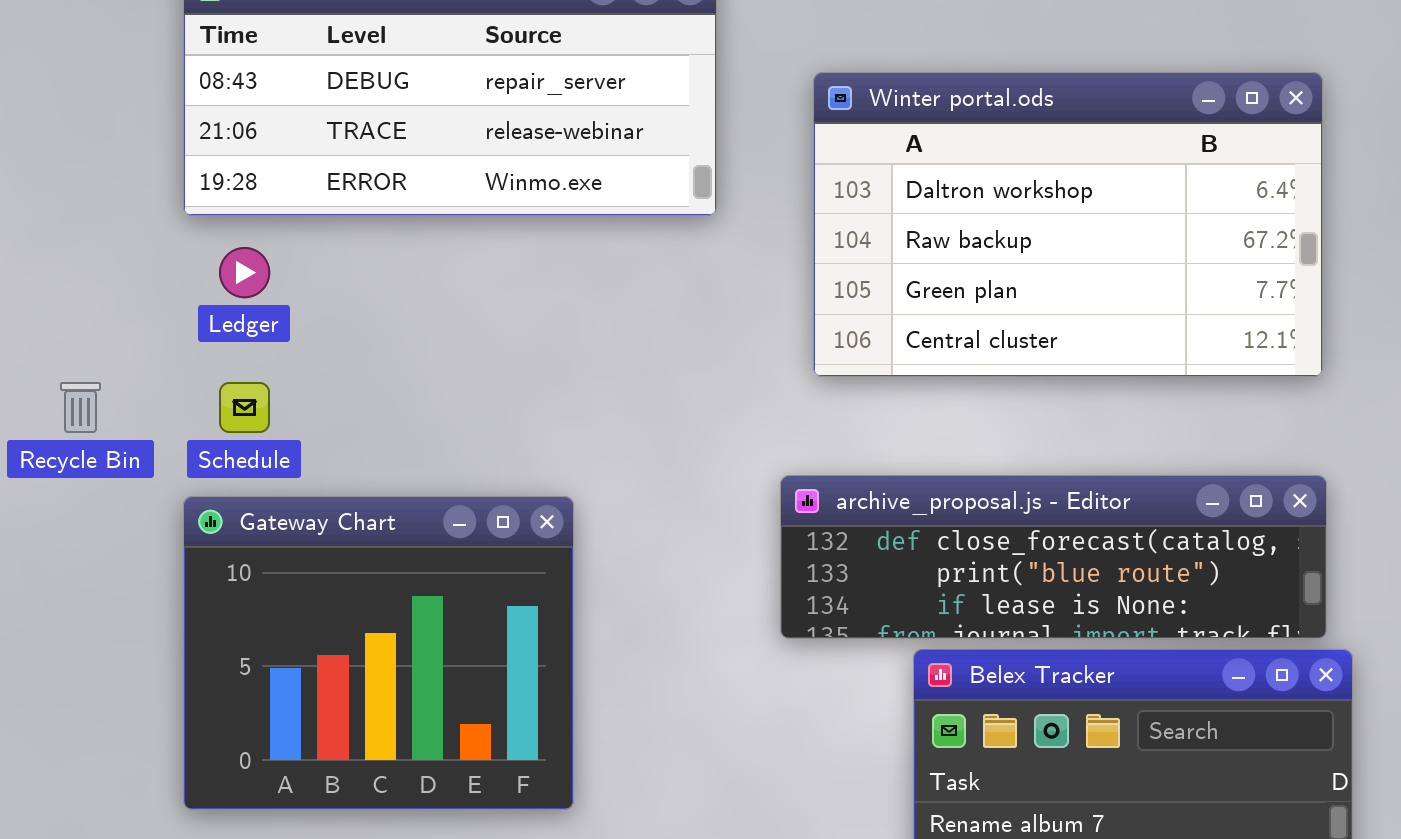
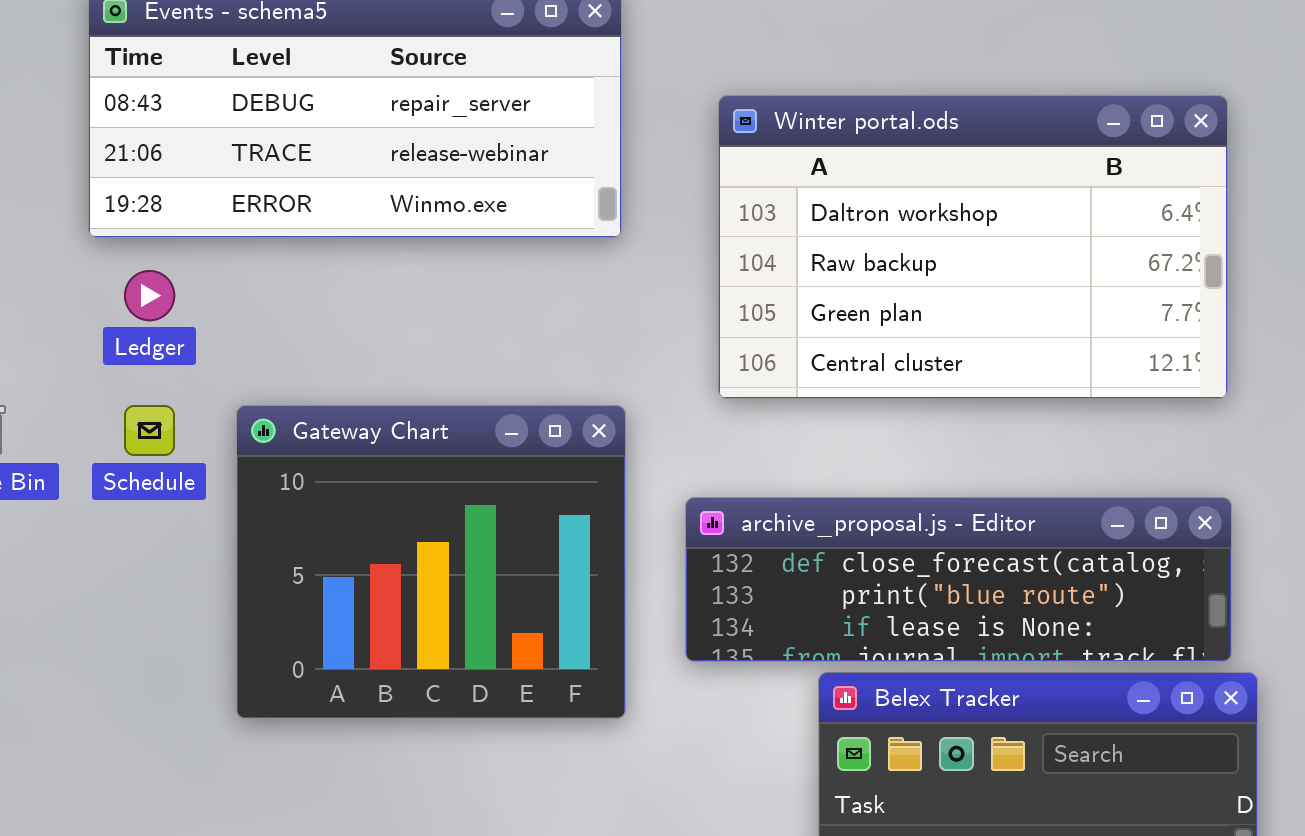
Gateway Chart: [183,496,574,810] -> [236,405,626,719], moved

